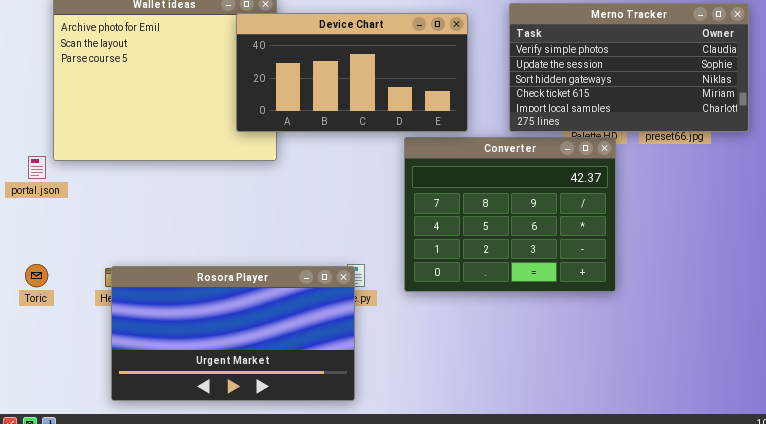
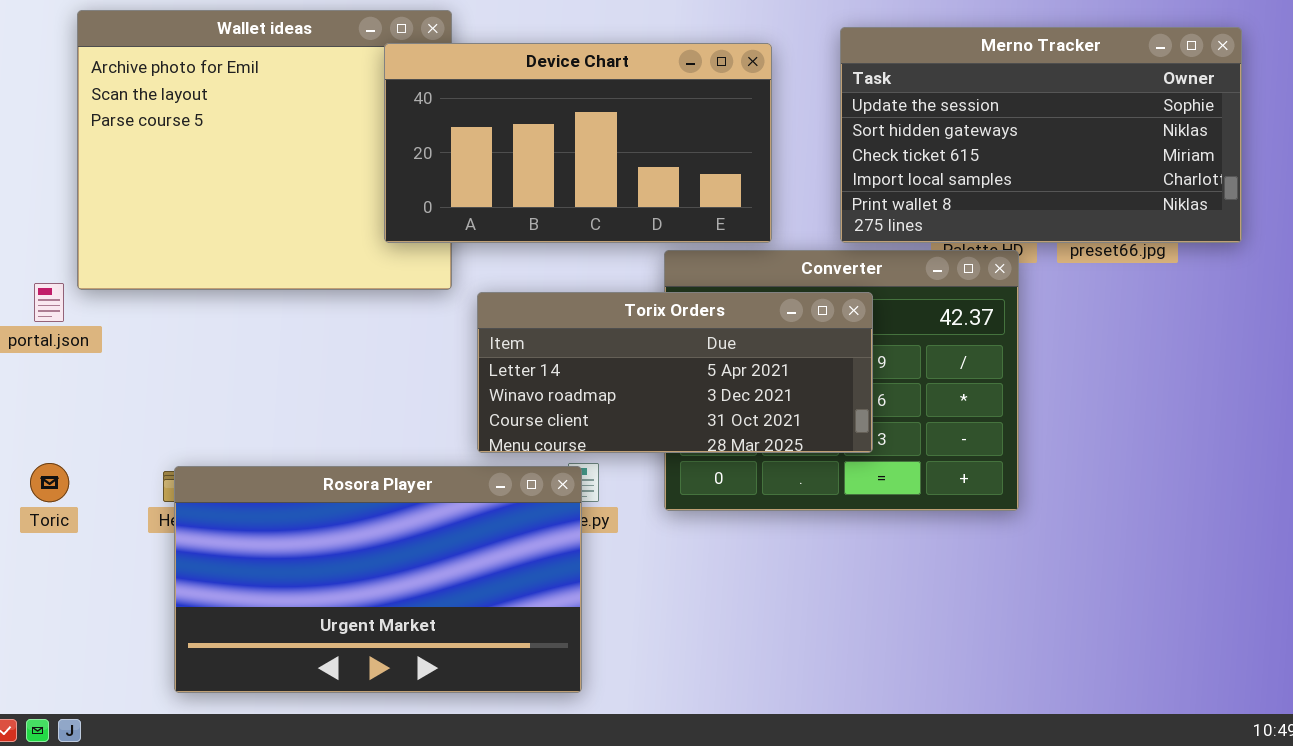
Merno Tracker: [509,3,749,132] -> [840,27,1242,243], scrolled down 1 row
Torix Orders: none -> [477,292,873,453], opened

